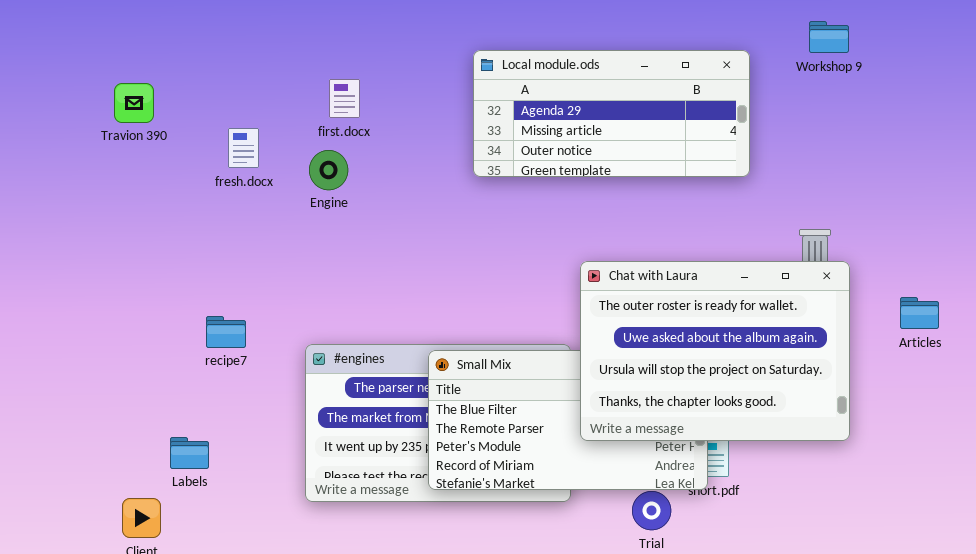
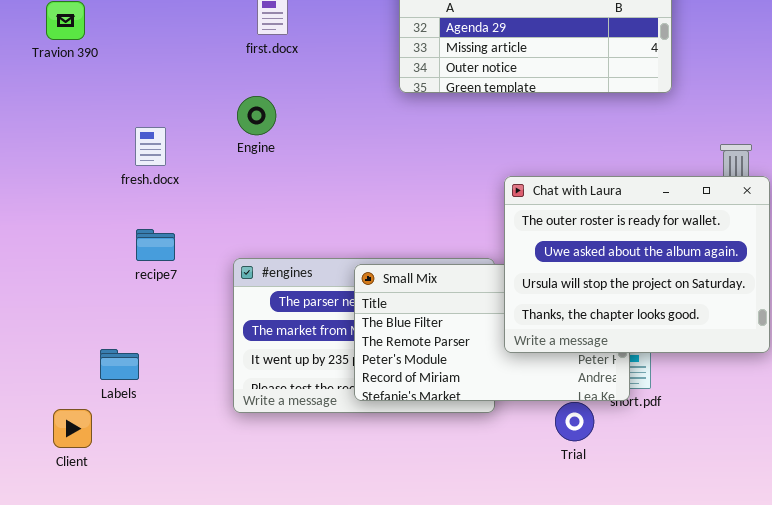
fresh.docx: [228,128,259,168] -> [135,127,166,166], moved
Engine: [309,150,348,190] -> [237,96,276,135], moved

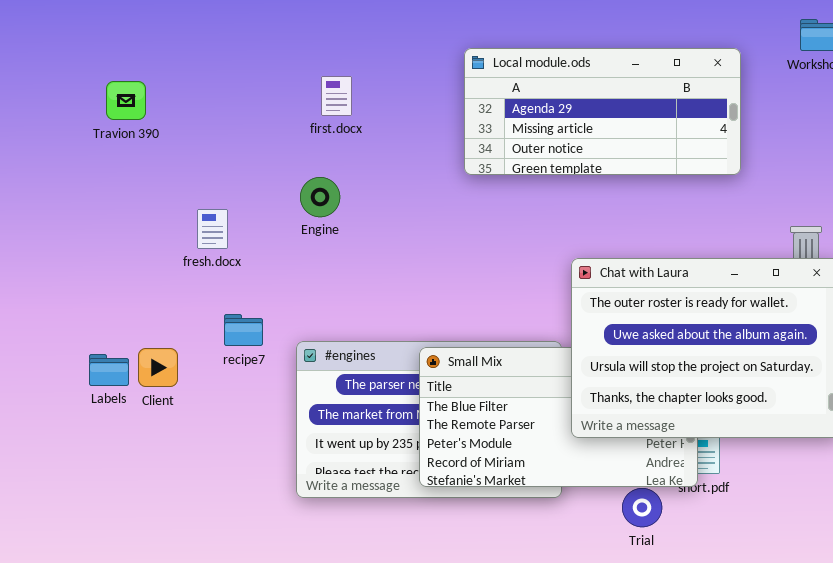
recipe7: [136,229,175,261] -> [224,314,263,346], moved
Labels: [100,349,139,380] -> [89,354,129,386], moved
Client: [53,409,92,448] -> [138,348,178,387], moved

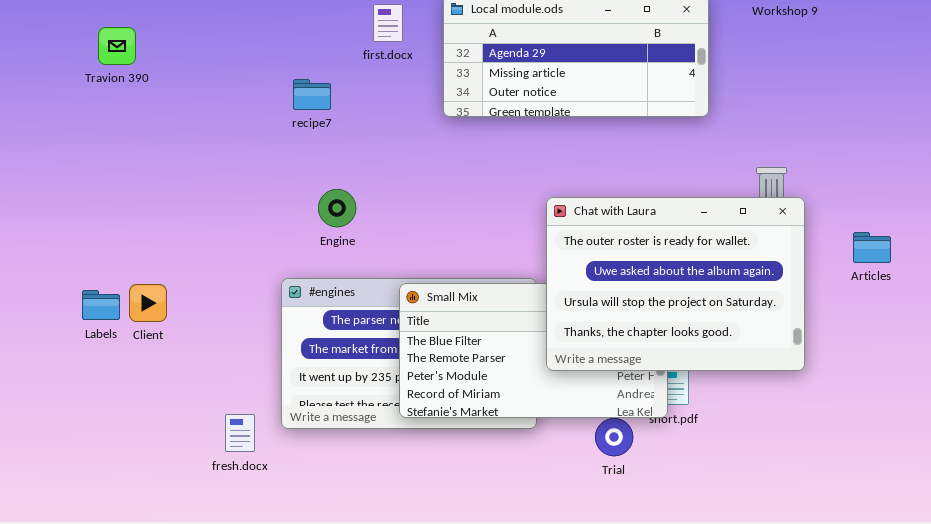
first.docx: [321,76,352,116] -> [373,4,403,42], moved
Engine: [300,177,340,217] -> [318,189,356,227], moved
fresh.docx: [197,209,228,249] -> [225,414,255,452], moved
recipe7: [224,314,263,346] -> [293,79,331,110], moved

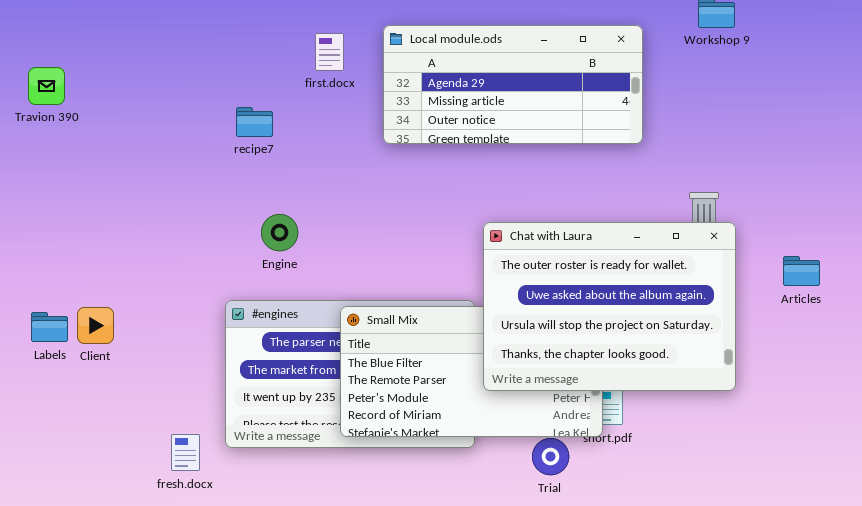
Travion 390: [98,27,136,65] -> [28,67,65,105], moved

